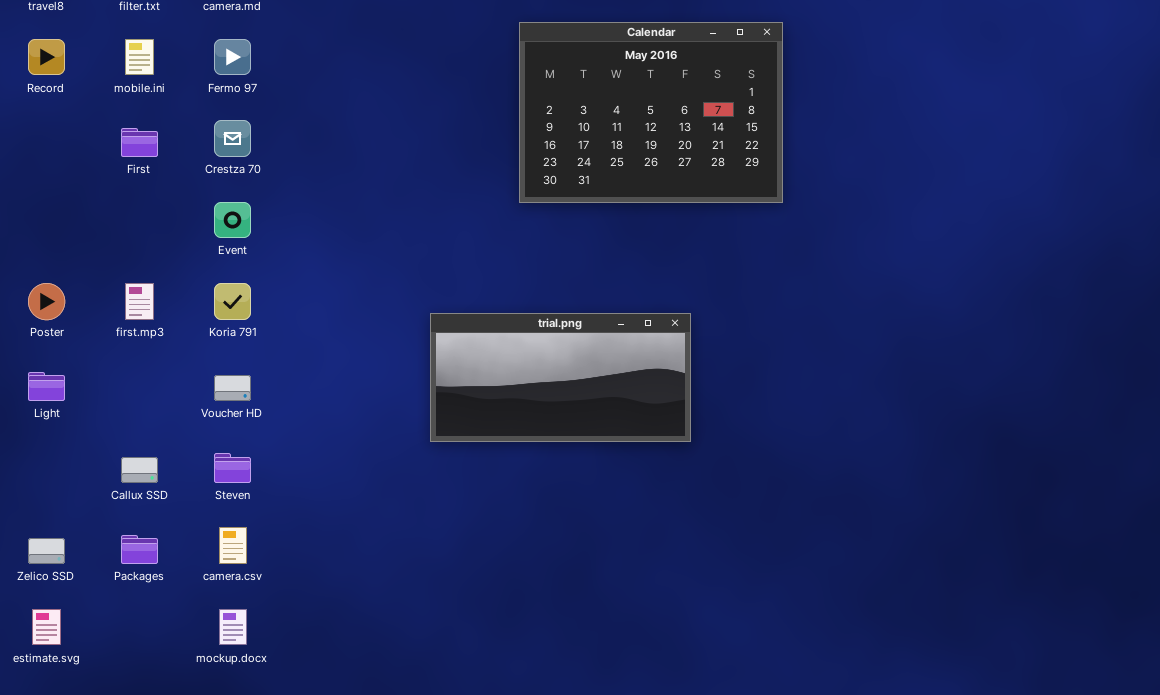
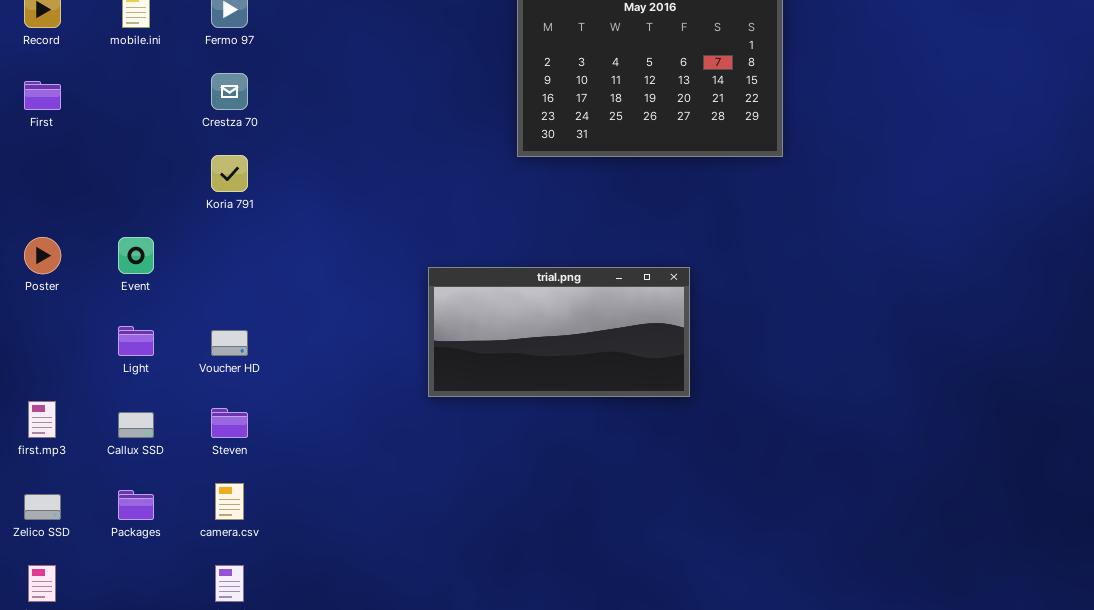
First: [121,128,158,157] -> [24,81,61,110], moved
Event: [214,202,251,238] -> [118,237,154,274], moved
first.mp3: [125,283,154,320] -> [28,401,56,438], moved
Koria 791: [214,283,251,320] -> [211,155,248,192], moved
Light: [28,372,65,401] -> [118,326,154,356], moved

